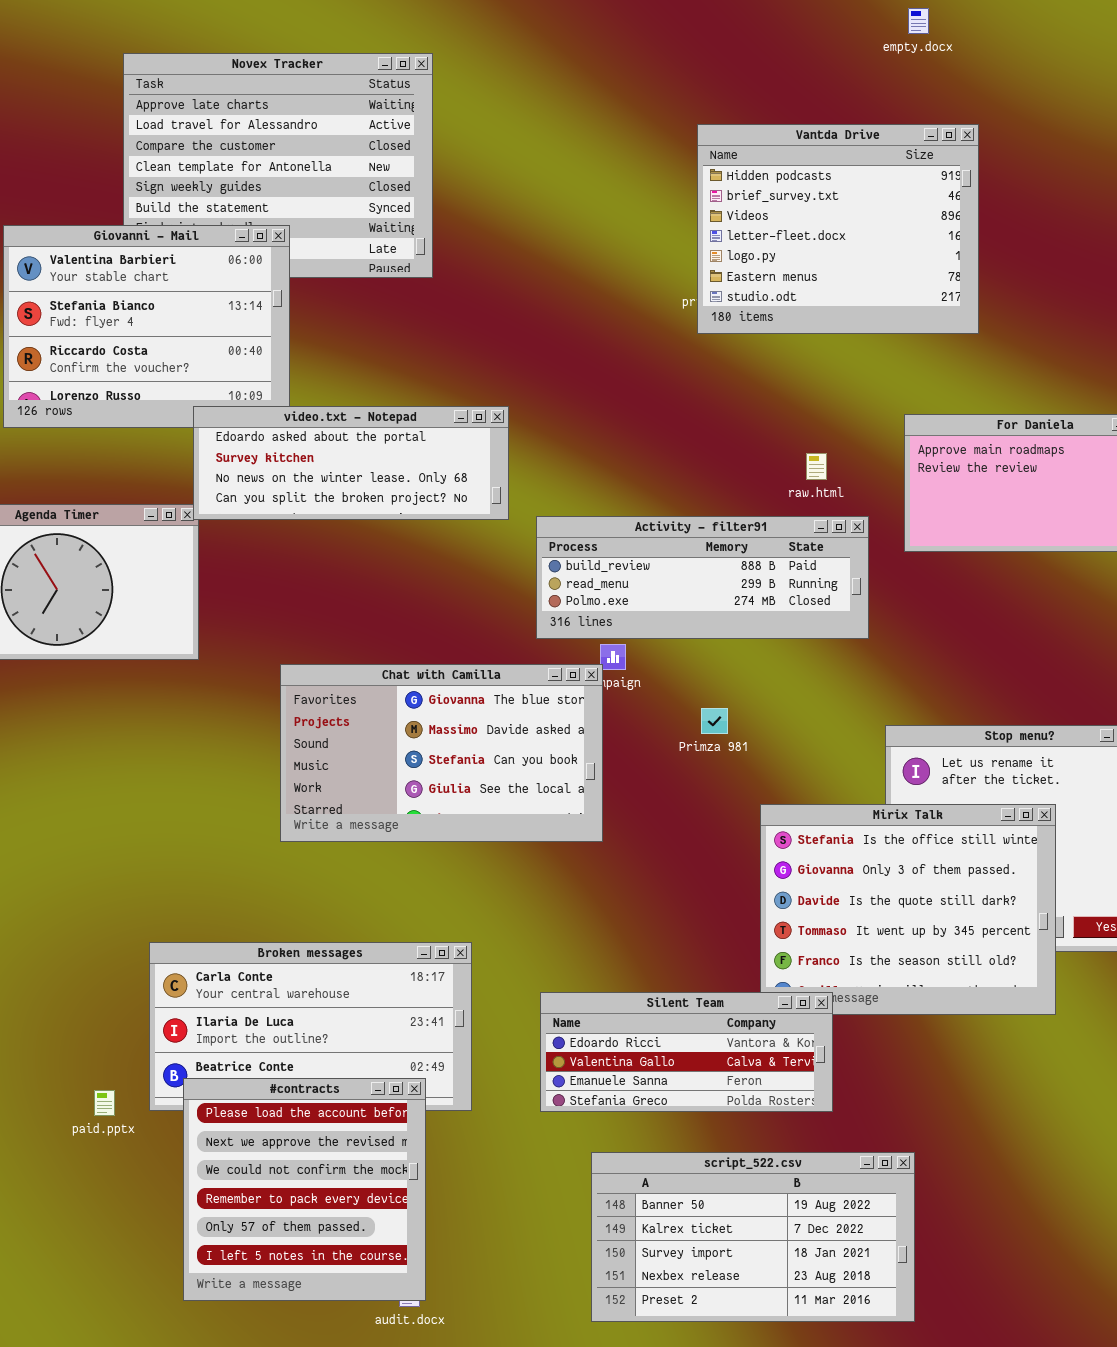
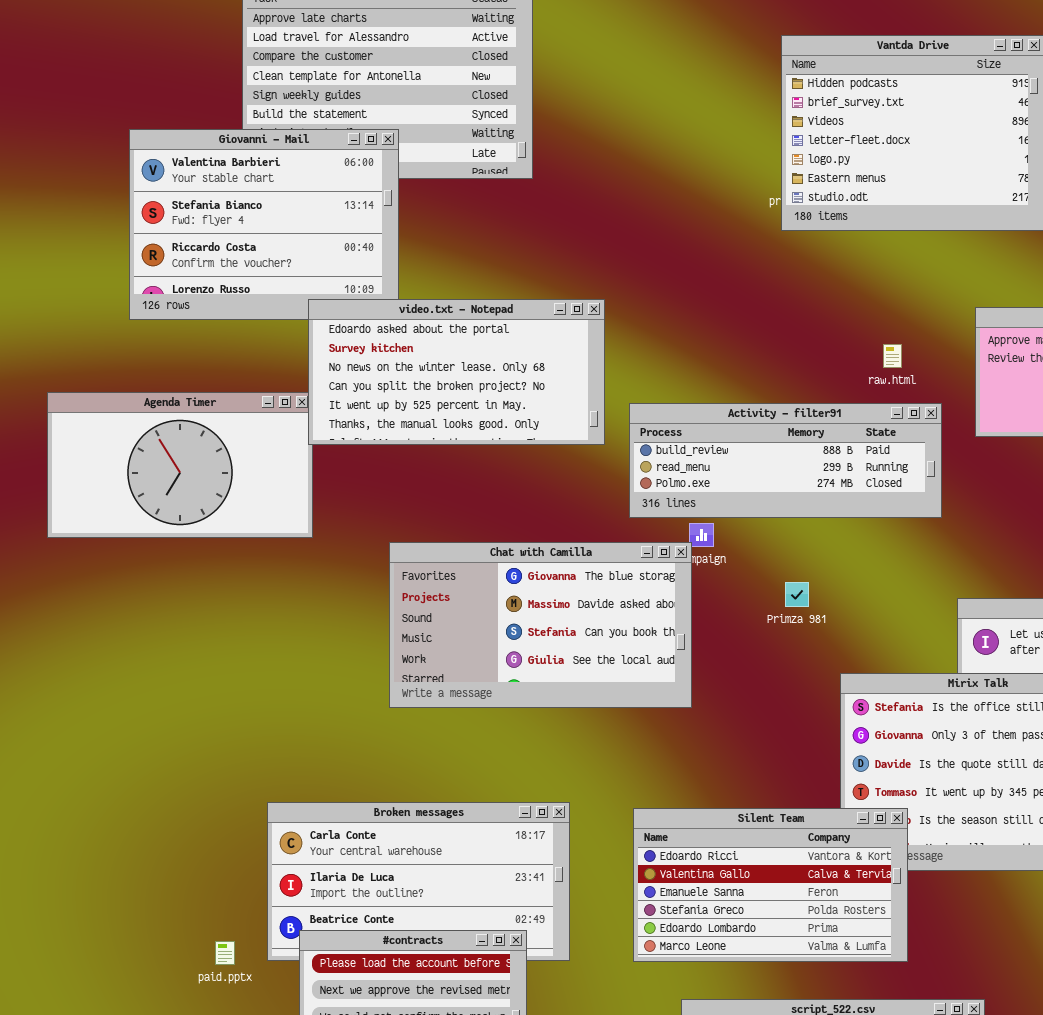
video.txt - Notepad: [193,406,509,520] -> [308,299,605,445], resized
Silent Team: [540,992,833,1112] -> [633,808,908,962], resized

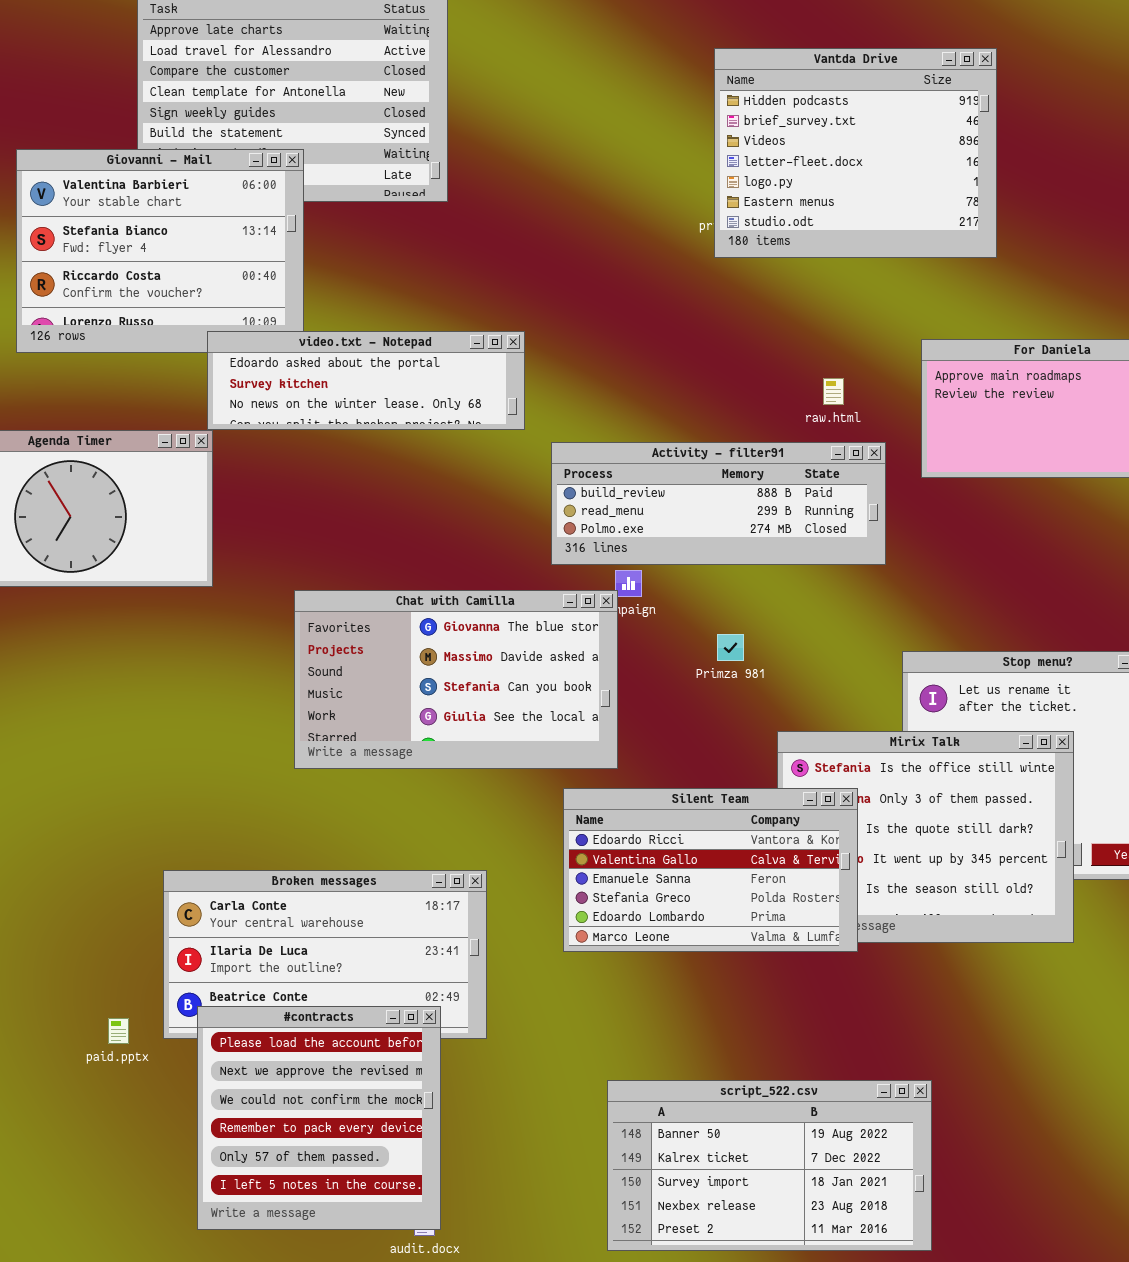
video.txt - Notepad: [308,299,605,445] -> [207,331,525,430], resized
Silent Team: [633,808,908,962] -> [563,788,858,952], moved

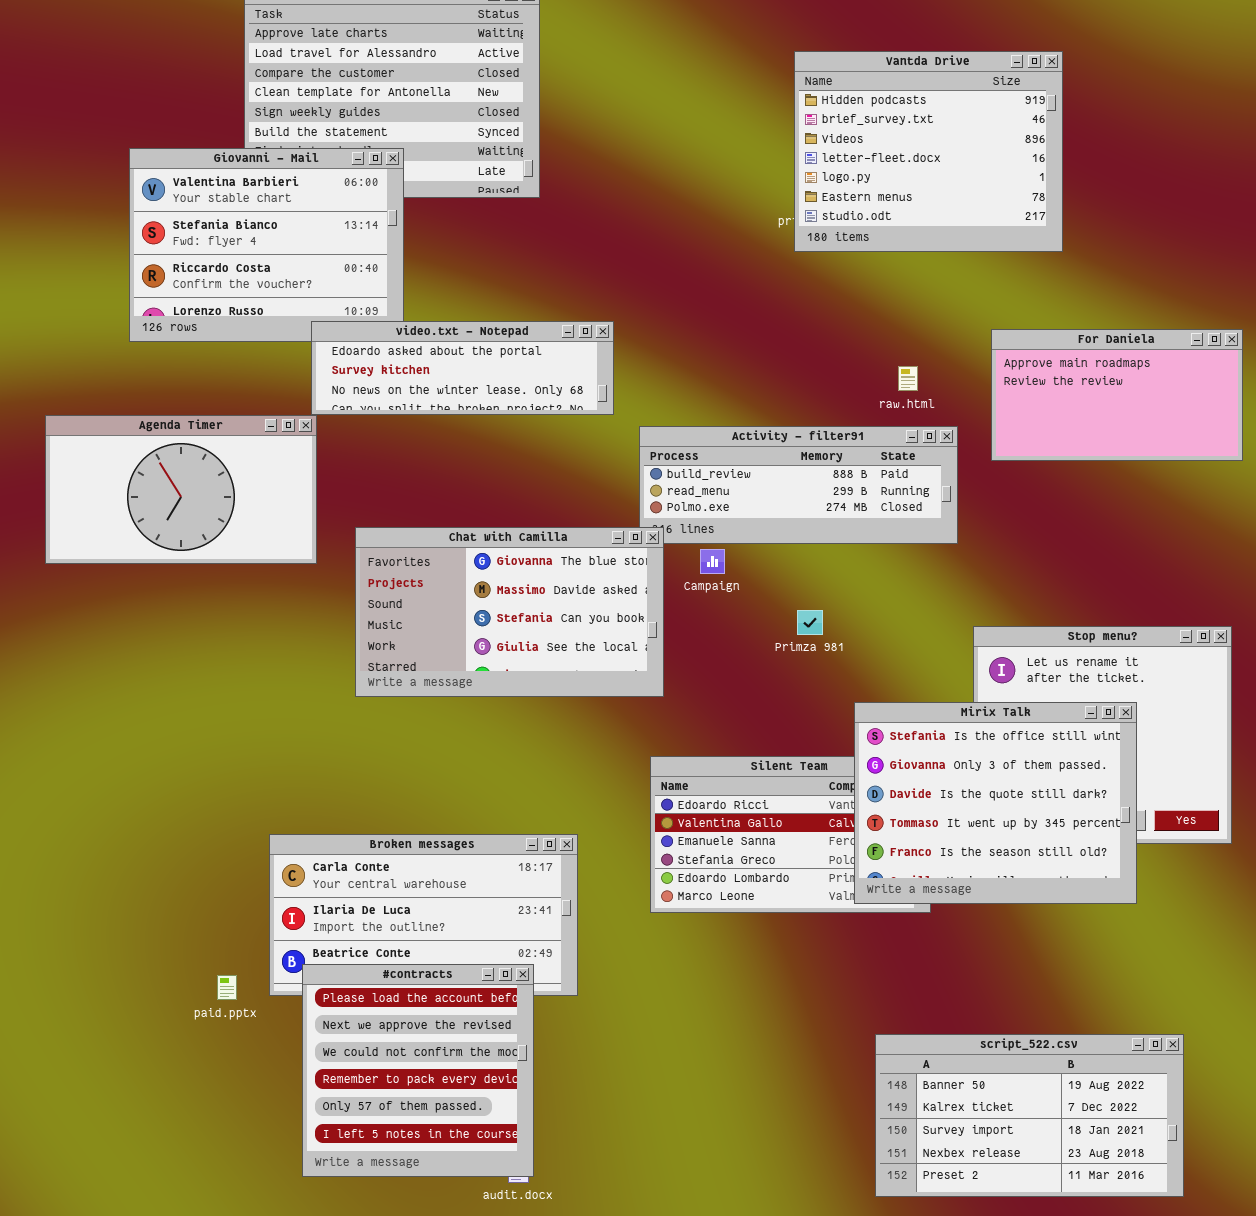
Chat with Camilla: [294,590,618,769] -> [355,527,664,697], moved
Mirix Talk: [777,731,1074,943] -> [854,702,1137,904], raised
script_522.csv: [607,1080,932,1251] -> [875,1034,1184,1197], moved

